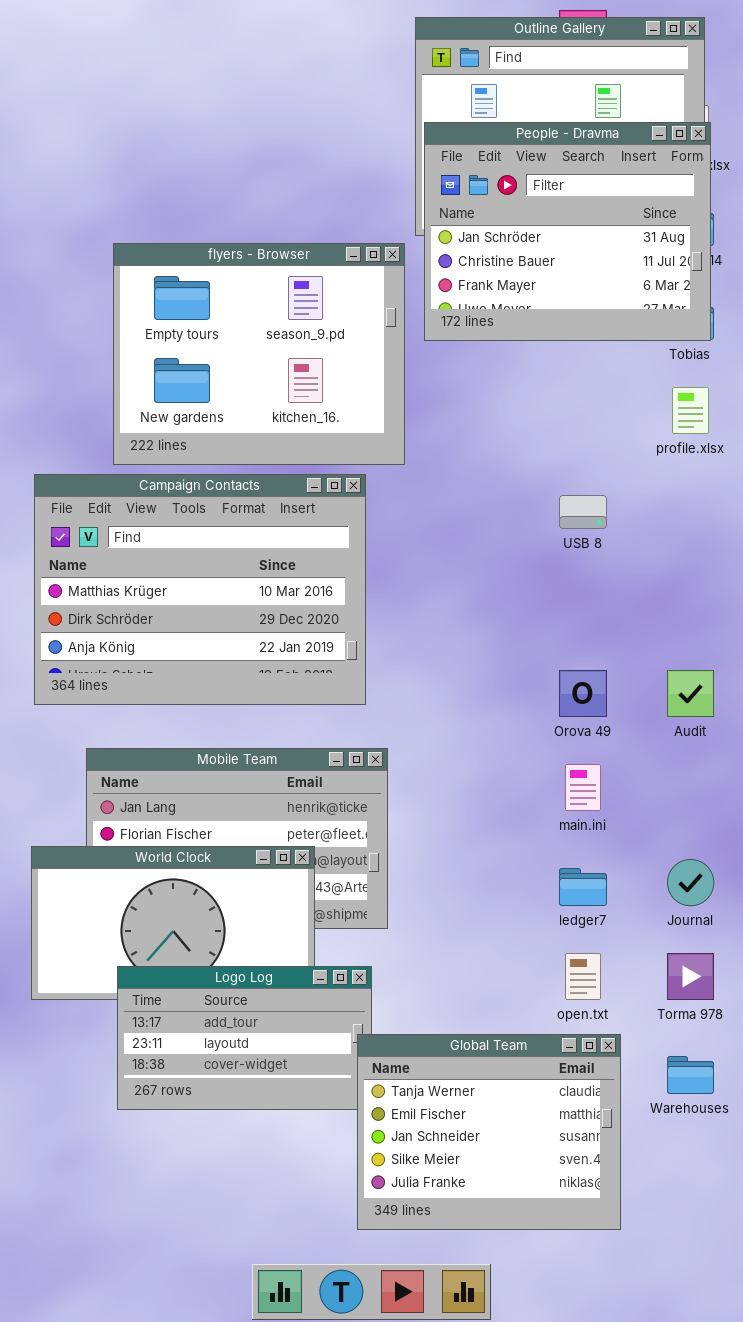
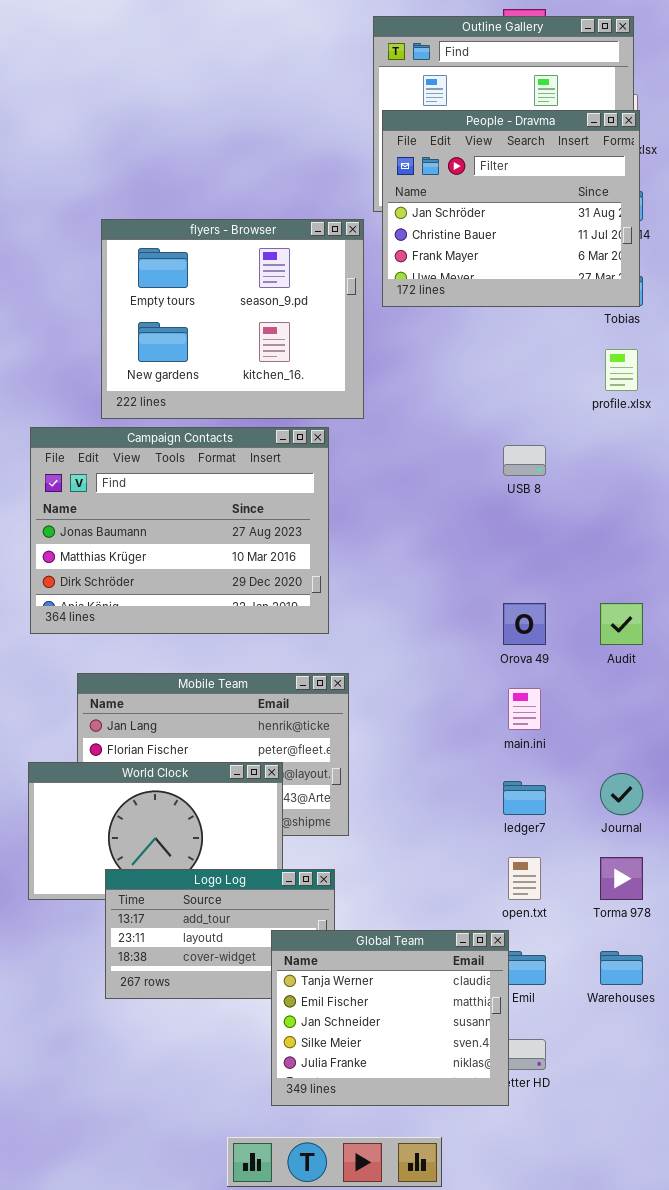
Campaign Contacts: [34,474,366,705] -> [30,427,329,634], scrolled up 1 row
Global Team: [357,1034,621,1230] -> [271,930,509,1106], moved

